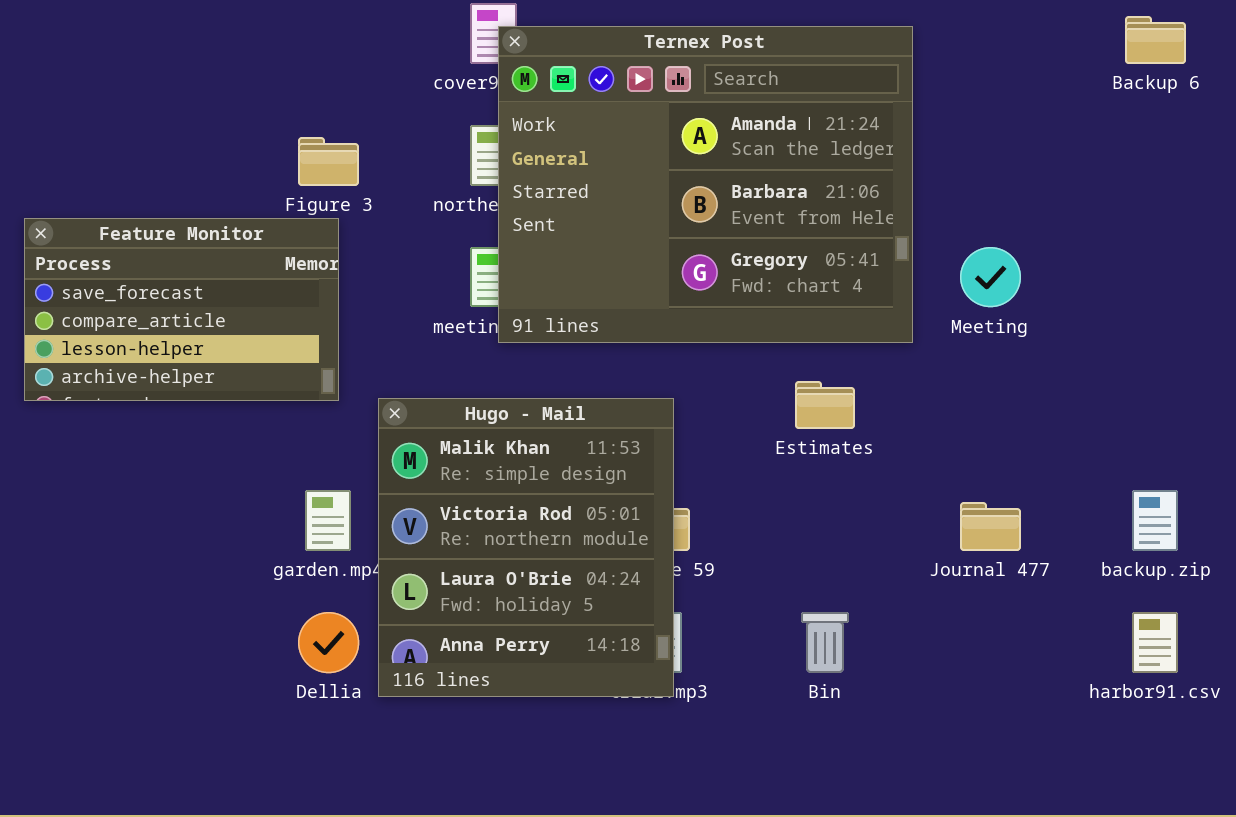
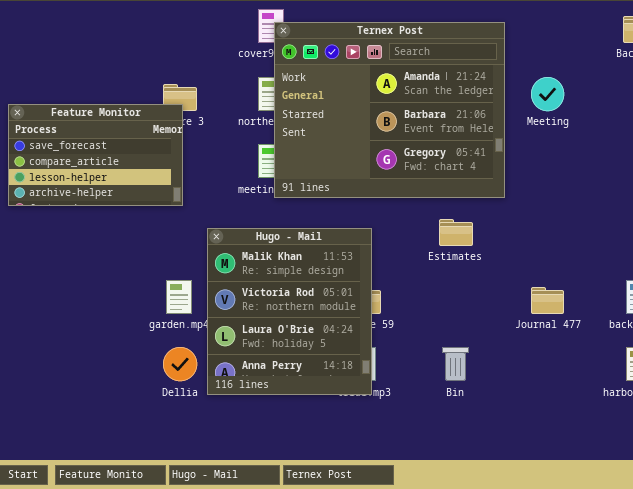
Feature Monitor: [24,218,339,401] -> [8,104,183,206], moved
Meeting: [960,247,1021,307] -> [531,77,564,111], moved

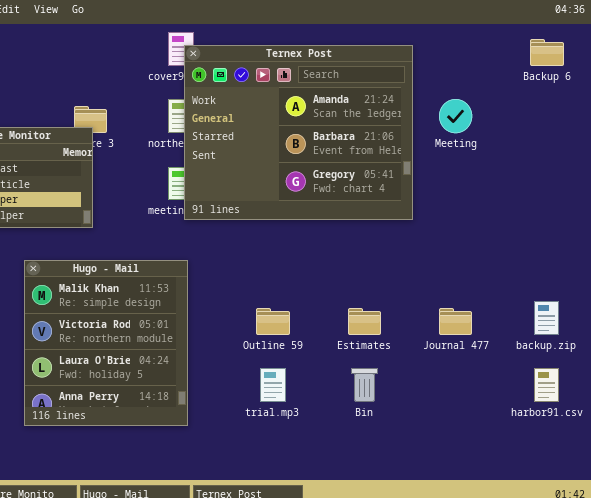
Estimates: [439,219,473,246] -> [348,308,381,335], moved
Hugo - Mail: [207,228,372,395] -> [24,260,188,426], moved

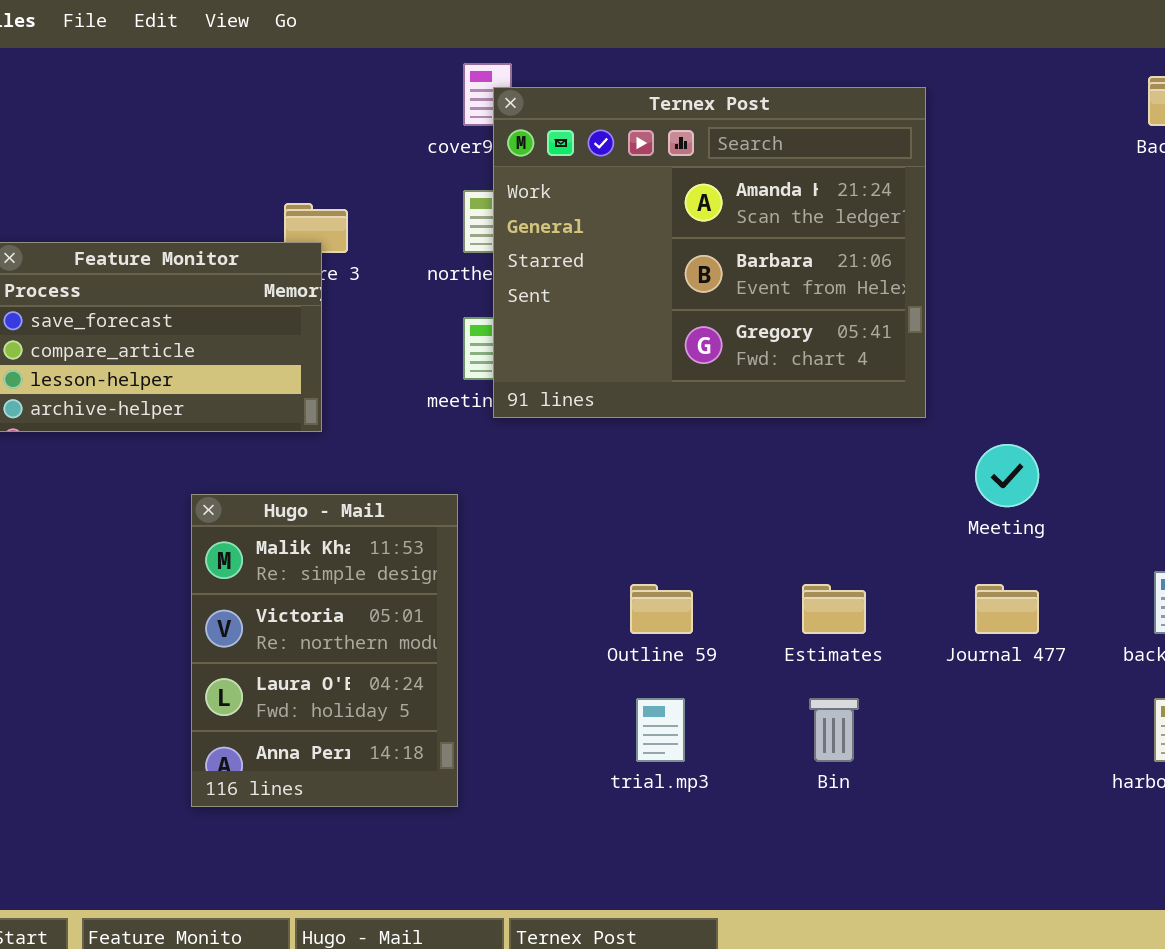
Meeting: [439,99,472,133] -> [975,444,1039,507], moved
Hugo - Mail: [24,260,188,426] -> [191,494,458,807], resized

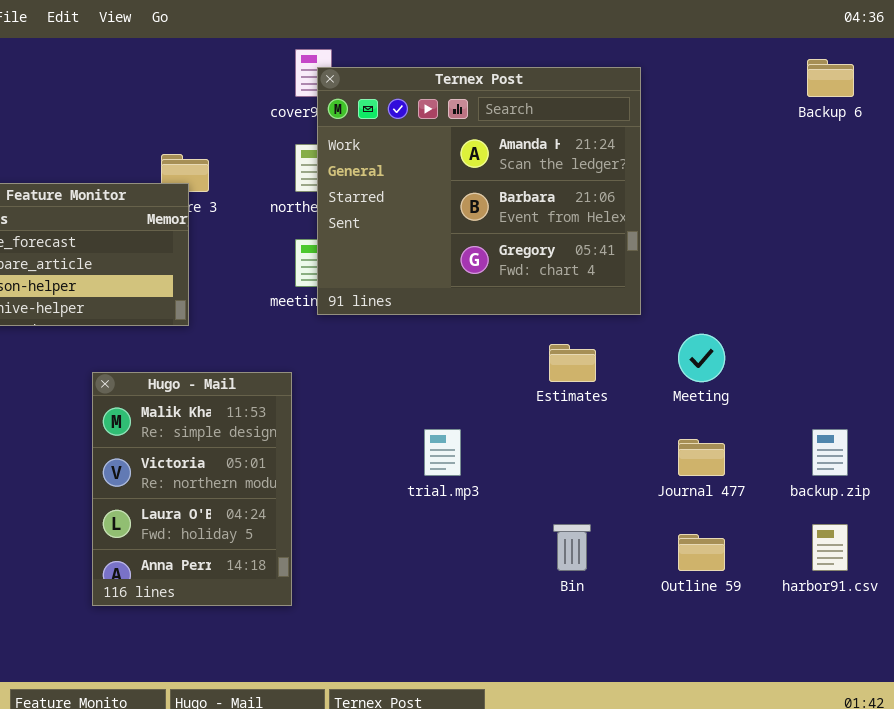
Outline 59: [630,584,693,634] -> [678,534,725,571], moved
Estimates: [802,584,866,634] -> [549,344,596,382], moved
trial.mp3: [636,698,685,762] -> [424,429,461,476], moved

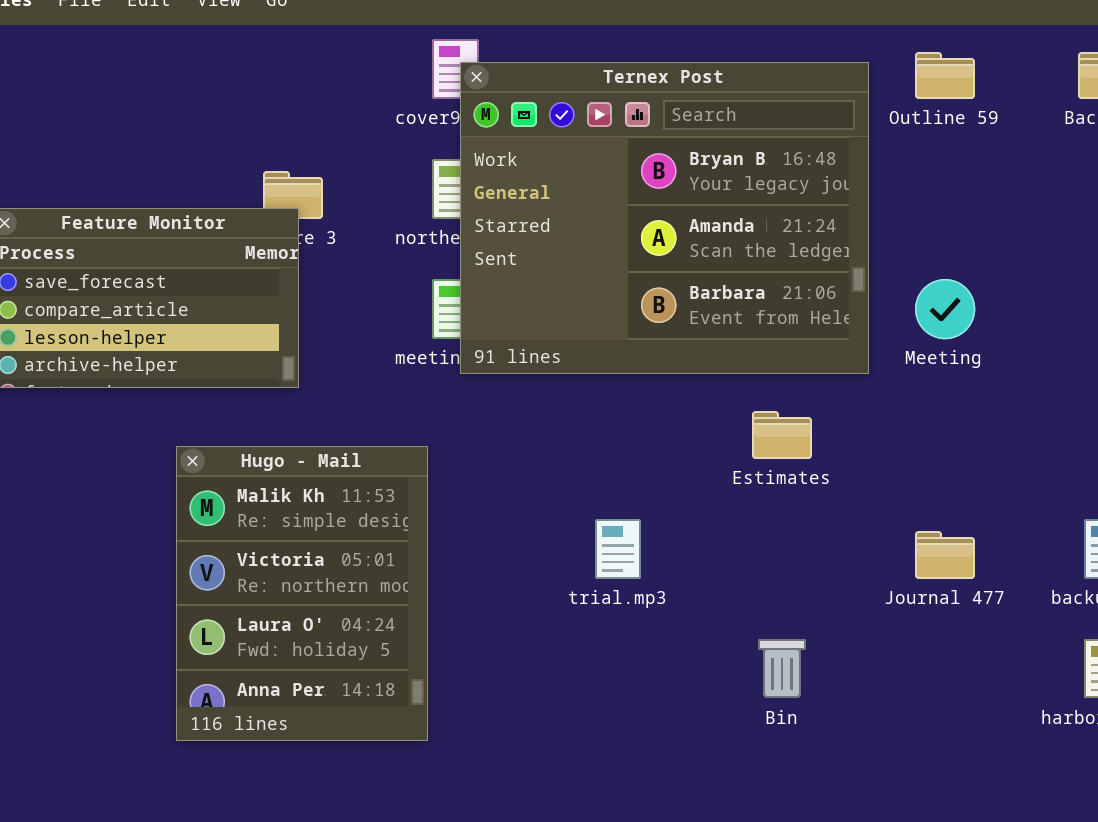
Ternex Post: [317,67,641,315] -> [460,62,869,374], scrolled up 1 row
Meeting: [678,334,725,382] -> [915,279,975,339], moved
Outline 59: [678,534,725,571] -> [915,52,975,99], moved

